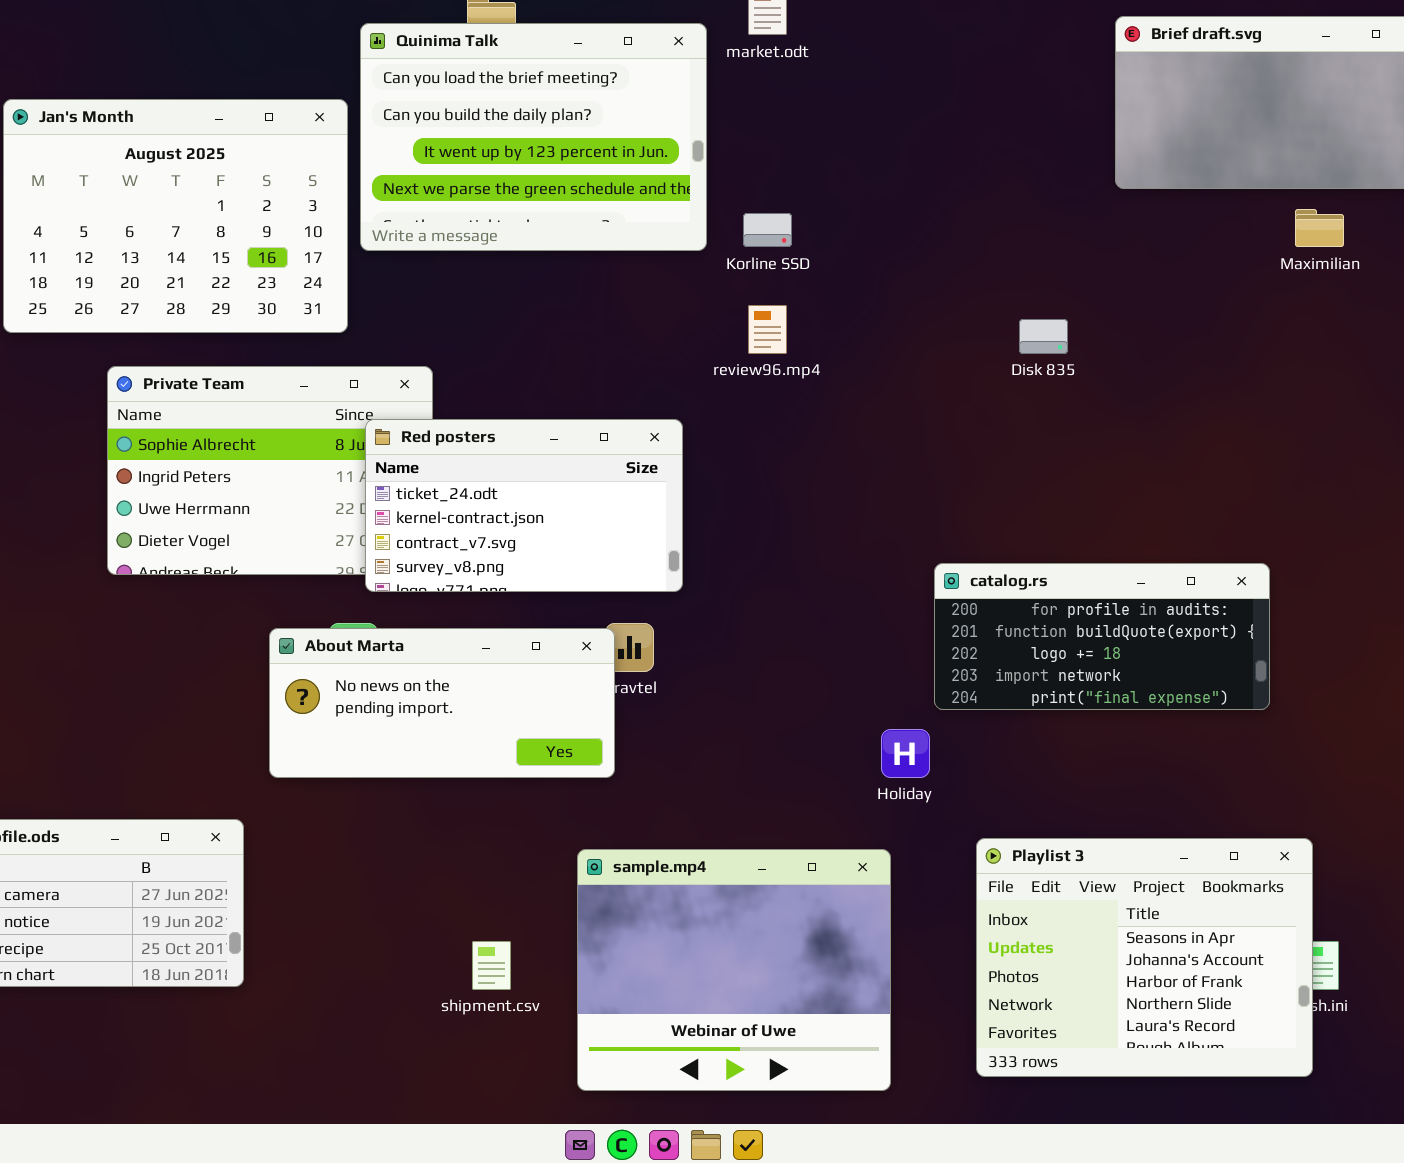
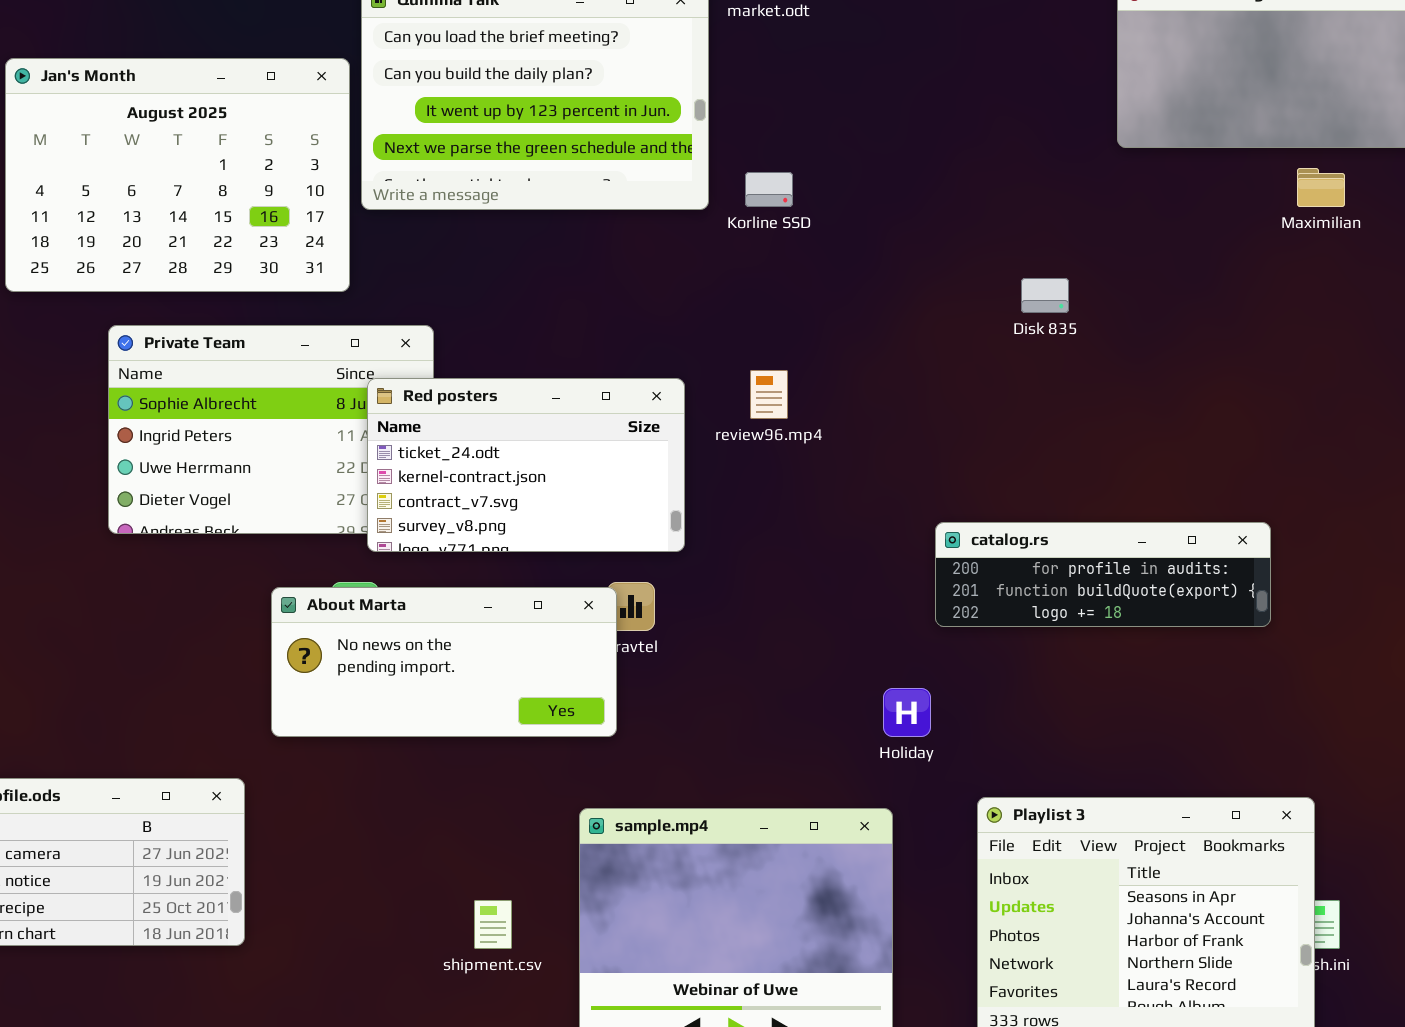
review96.mp4: [748,305,787,354] -> [750,370,788,419], moved
catalog.rs: [934,563,1270,710] -> [935,522,1271,627], resized

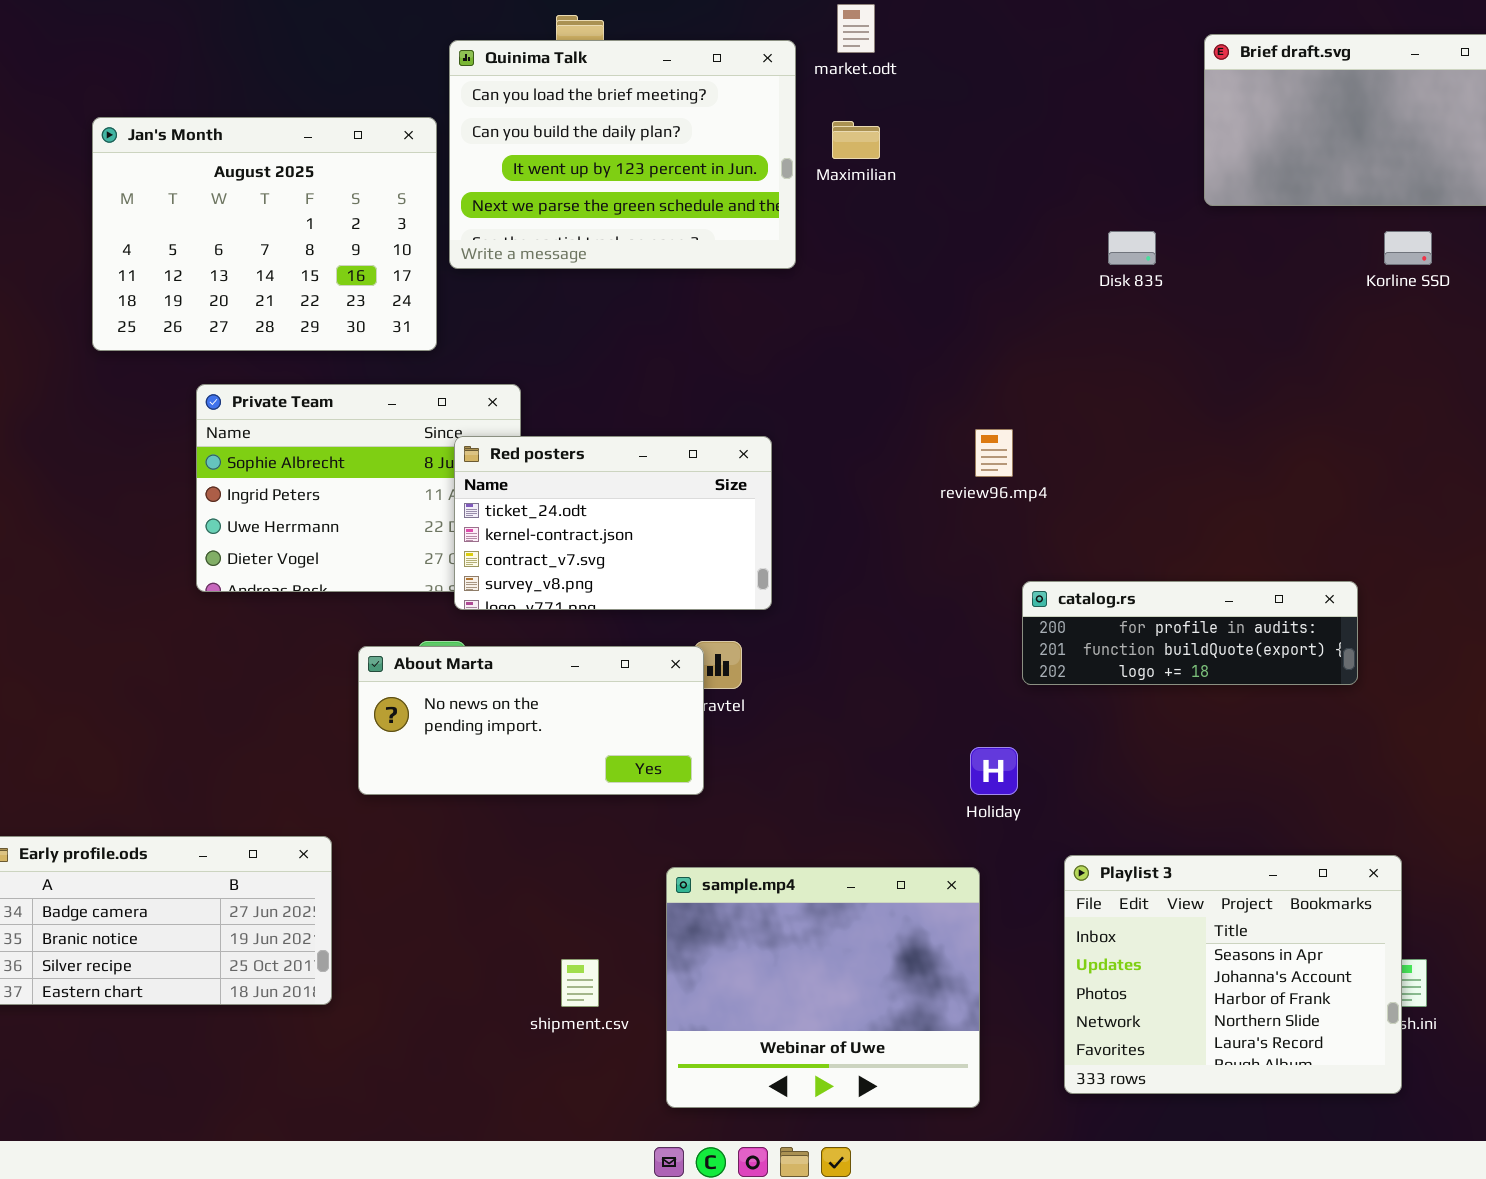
Maximilian: [1297,168,1345,207] -> [832,121,880,159], moved
Korline SSD: [745,172,793,207] -> [1384,231,1432,265], moved
Disk 835: [1021,278,1069,313] -> [1108,231,1156,265], moved
review96.mp4: [750,370,788,419] -> [975,429,1013,477], moved

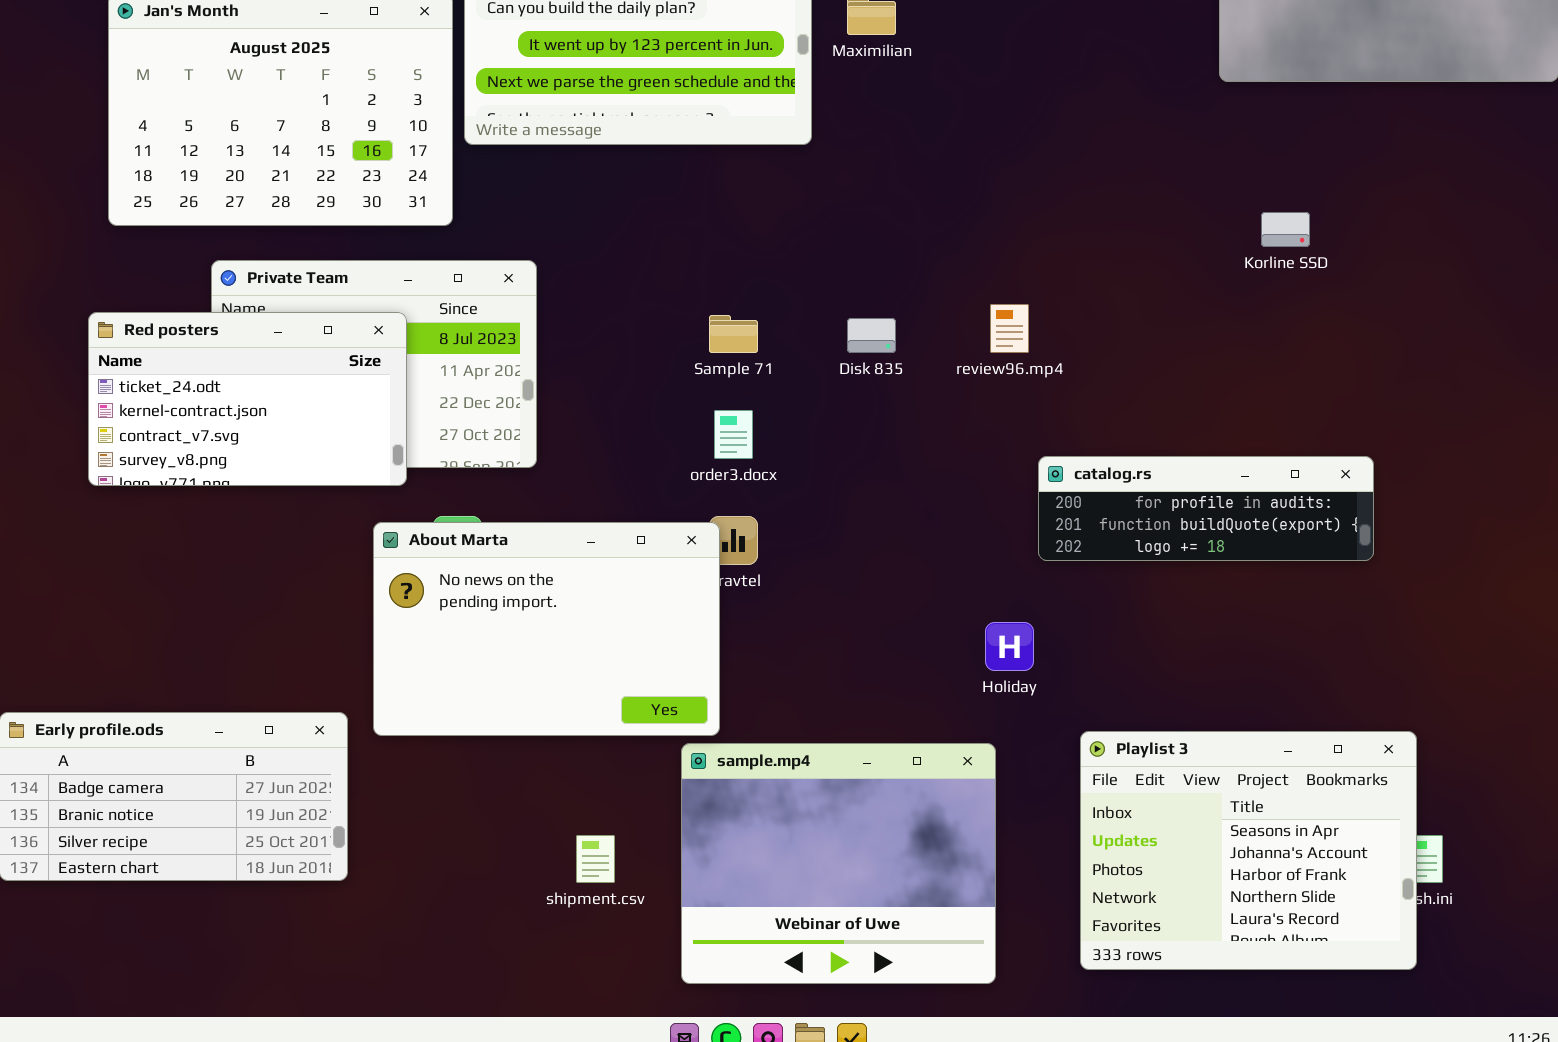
Disk 835: [1108,231,1156,265] -> [847,318,896,353], moved
Korline SSD: [1384,231,1432,265] -> [1261,212,1310,247], moved
Red posters: [454,436,772,610] -> [88,312,407,486], moved
About Marta: [358,646,704,795] -> [373,522,720,736], resized

